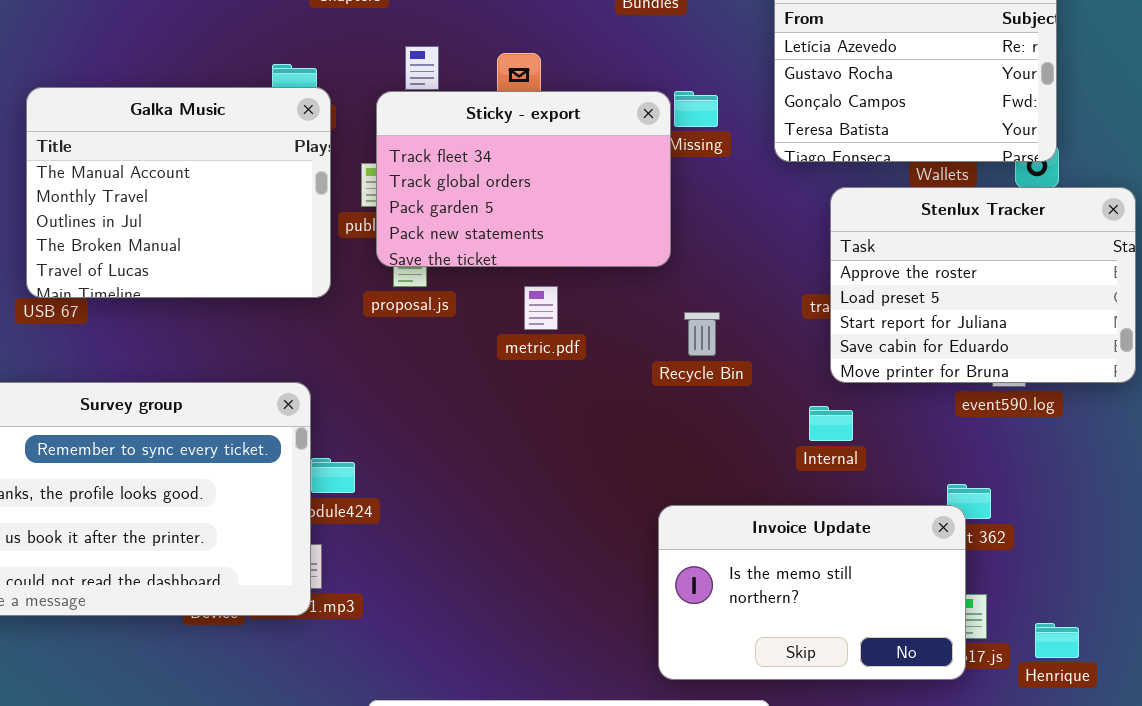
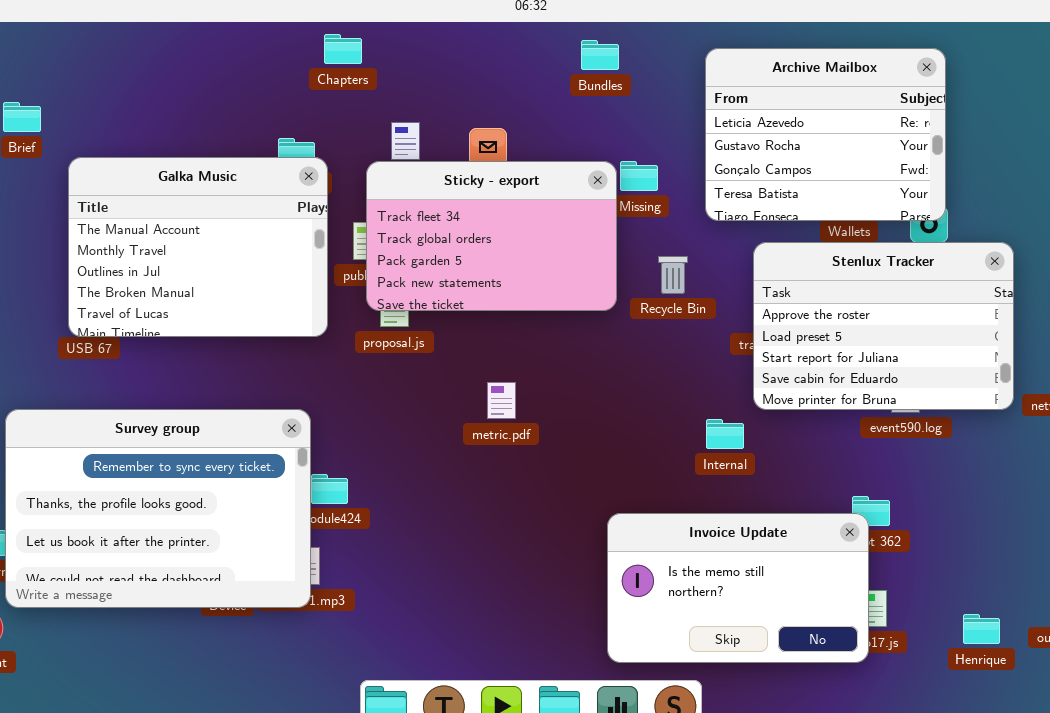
metric.pdf: [524,286,558,330] -> [487,382,516,419], moved
Recycle Bin: [684,312,720,356] -> [658,256,688,294], moved
Internal: [809,406,853,441] -> [706,419,744,449], moved
Henrique: [1035,623,1079,658] -> [963,614,1000,644], moved

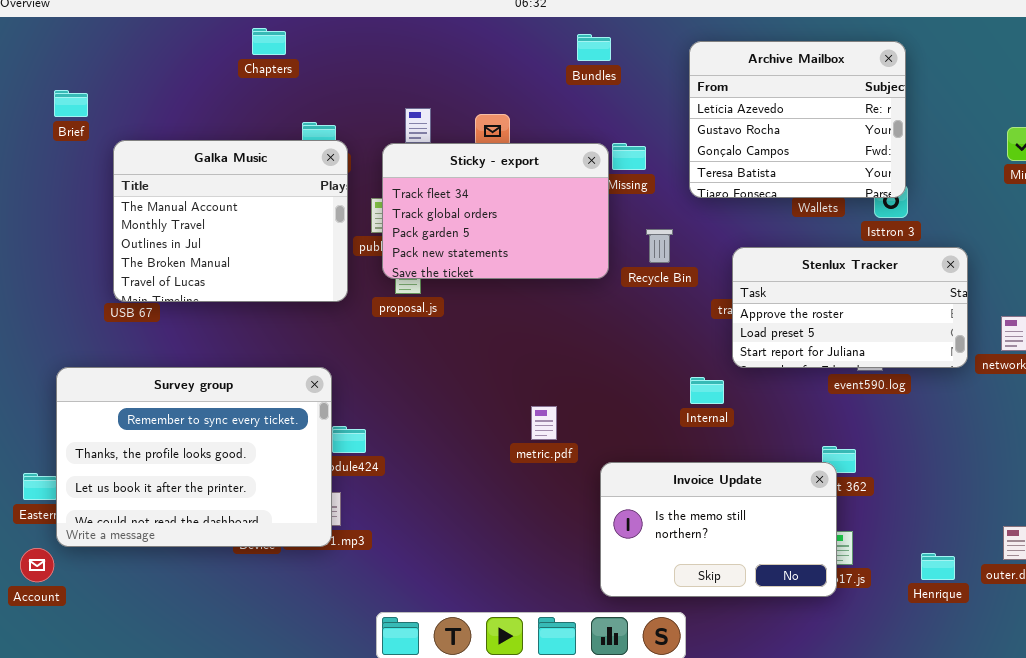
Chapters: [324,34,362,64] -> [252,28,286,55], moved
Stenlux Tracker: [753,242,1014,410] -> [732,247,968,368], resized
metric.pdf: [487,382,516,419] -> [531,406,557,440], moved

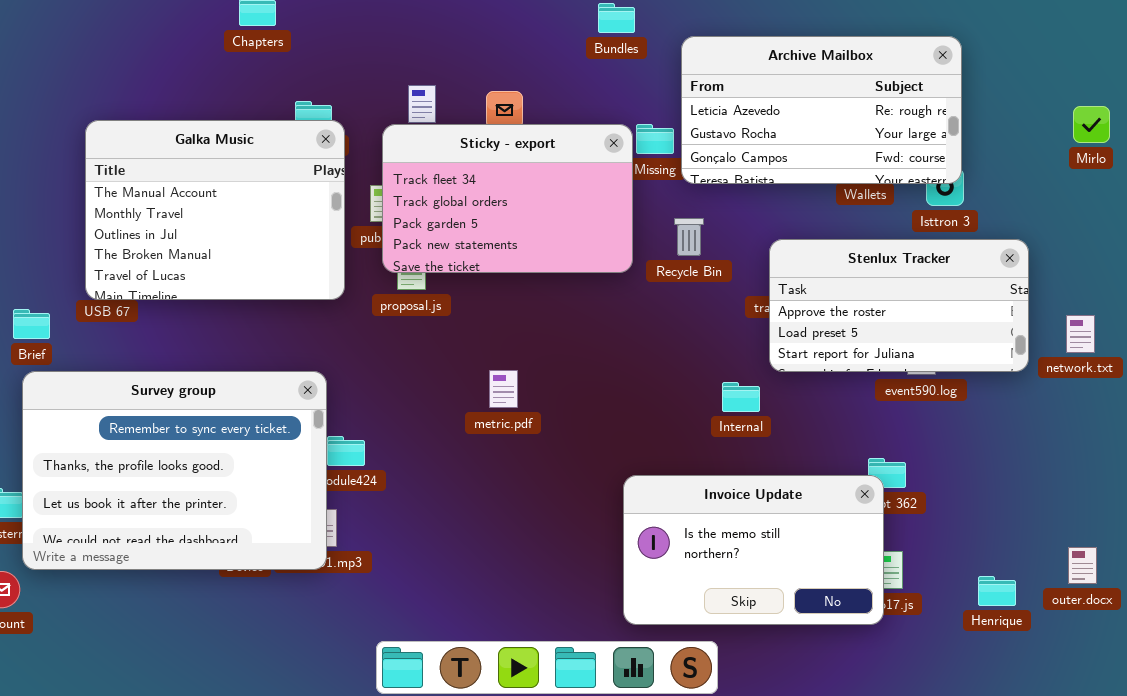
Archive Mailbox: [689,41,906,198] -> [681,36,962,184], resized
Brief: [54,90,88,117] -> [13,309,50,339], moved
metric.pdf: [531,406,557,440] -> [489,370,518,408], moved

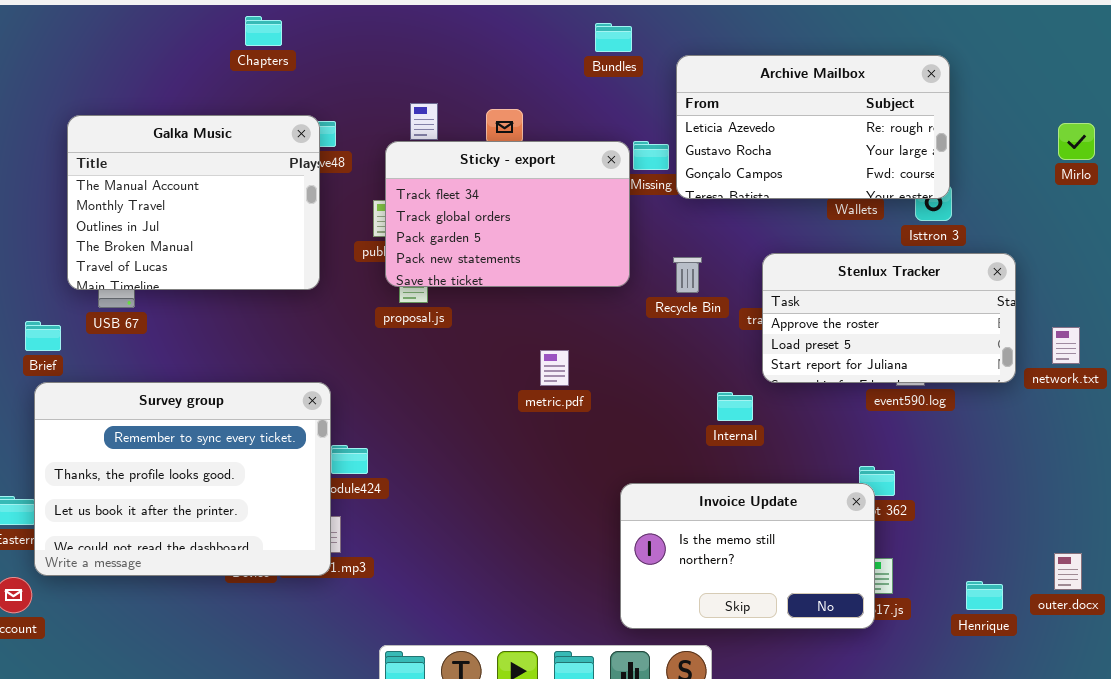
Galka Music: [85,120,345,300] -> [67,115,320,290], moved
Recycle Bin: [674,218,704,256] -> [673,257,702,293], moved
metric.pdf: [489,370,518,408] -> [540,350,569,386], moved

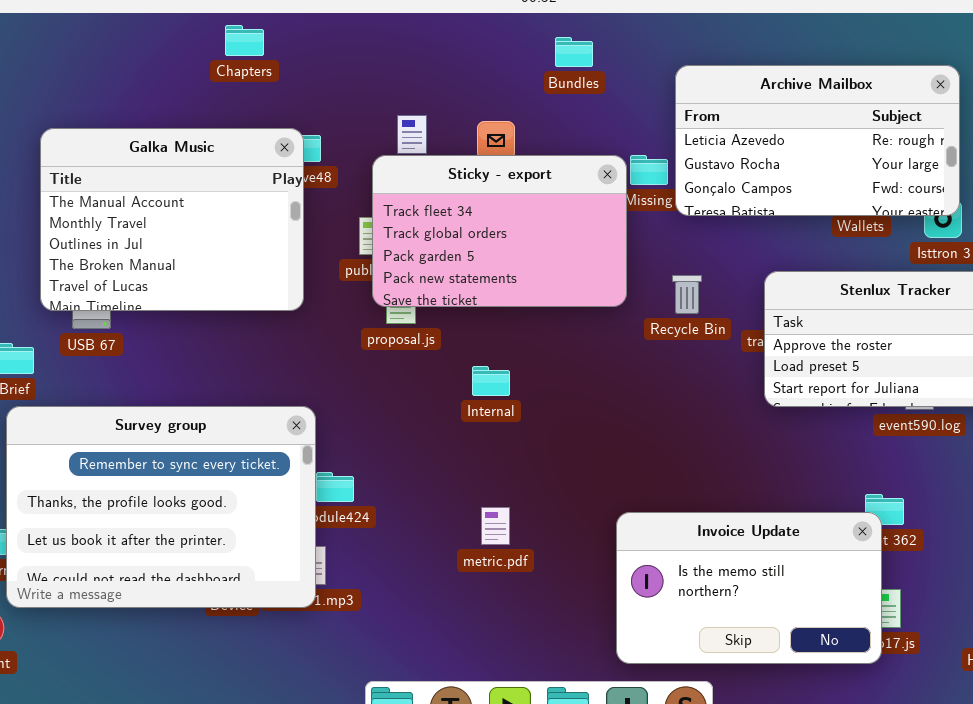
Bundles: [595,23,632,52] -> [555,37,593,67], moved
metric.pdf: [540,350,569,386] -> [481,507,510,545], moved
Internal: [717,392,753,421] -> [472,366,510,396], moved

